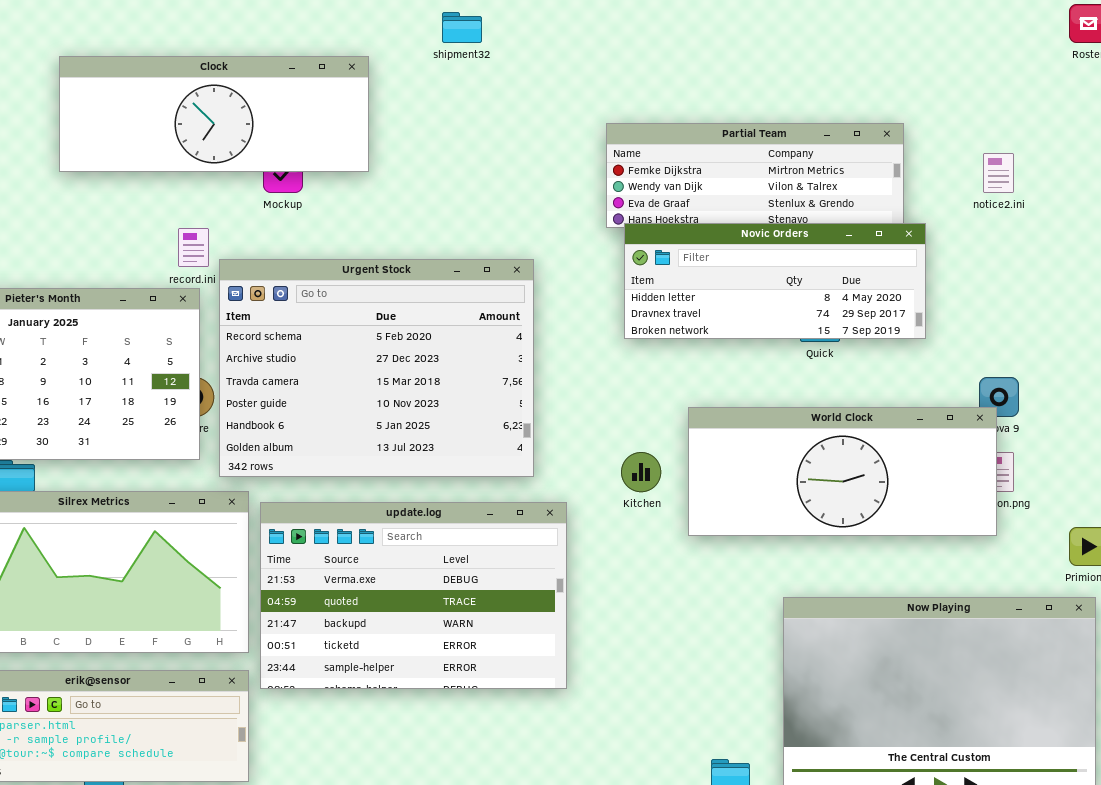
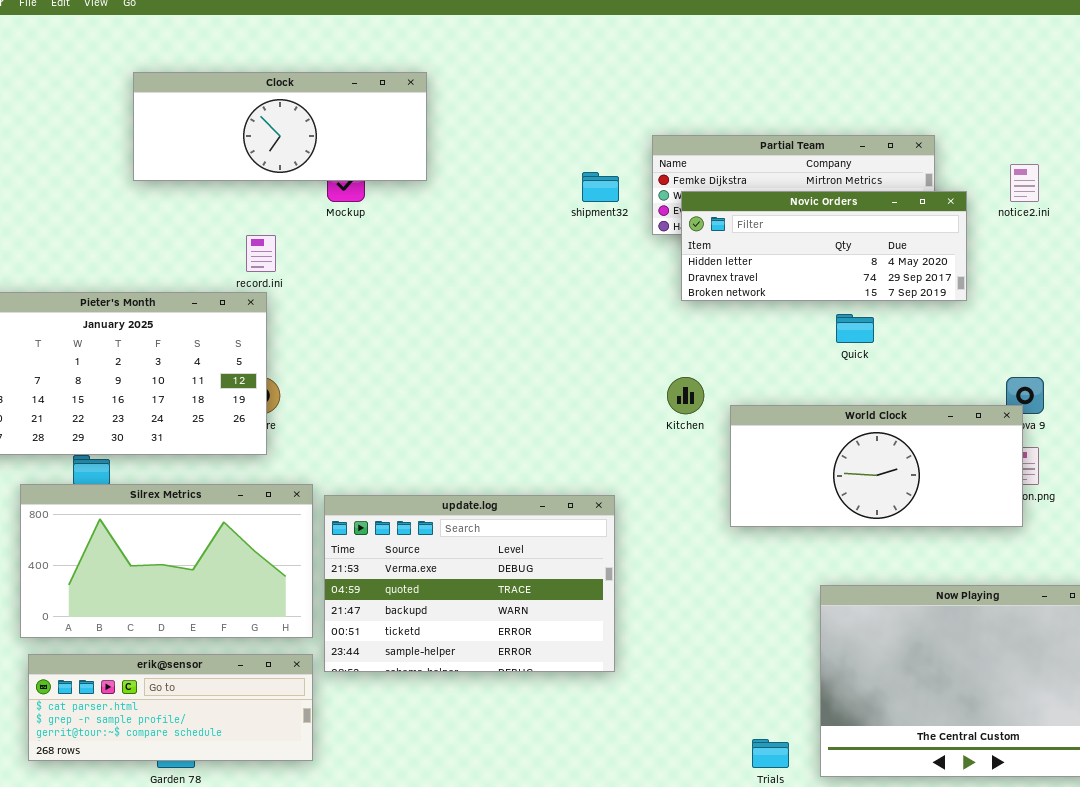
shipment32: [442,12,482,43] -> [582,172,619,202], moved
Novic Orders: [624,223,926,339] -> [681,191,967,301], moved
Urgent Stock: [219,259,534,477] -> none, closed
Kitchen: [621,452,661,492] -> [667,377,704,414], moved

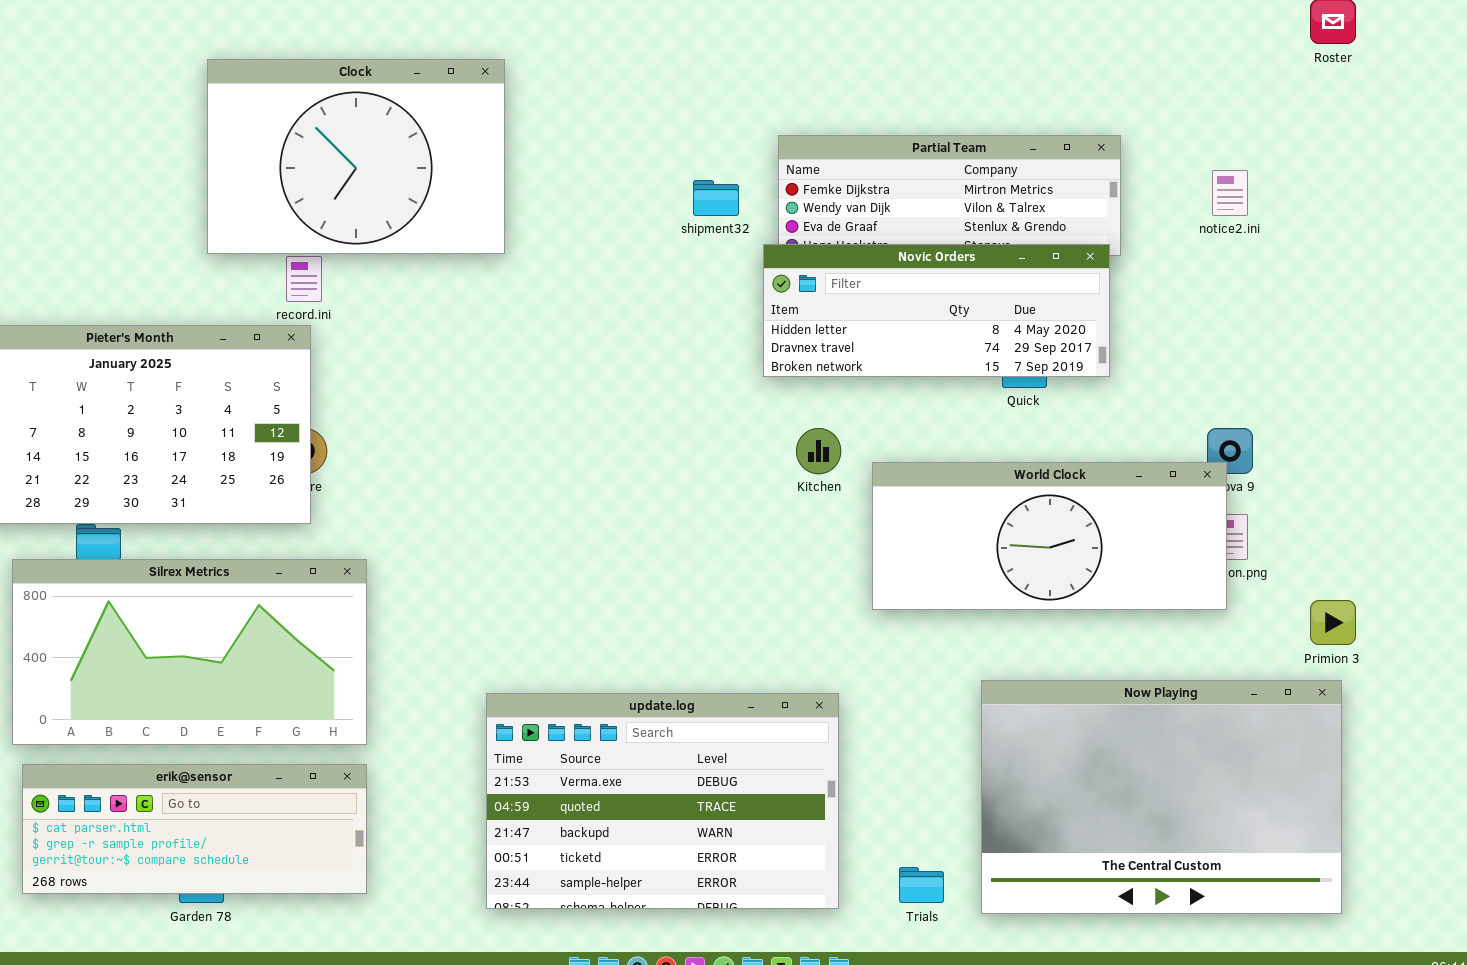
Clock: [133,72,427,181] -> [207,59,505,254], resized
Novic Orders: [681,191,967,301] -> [763,244,1110,377], moved
update.log: [324,495,615,672] -> [486,693,839,909], moved

